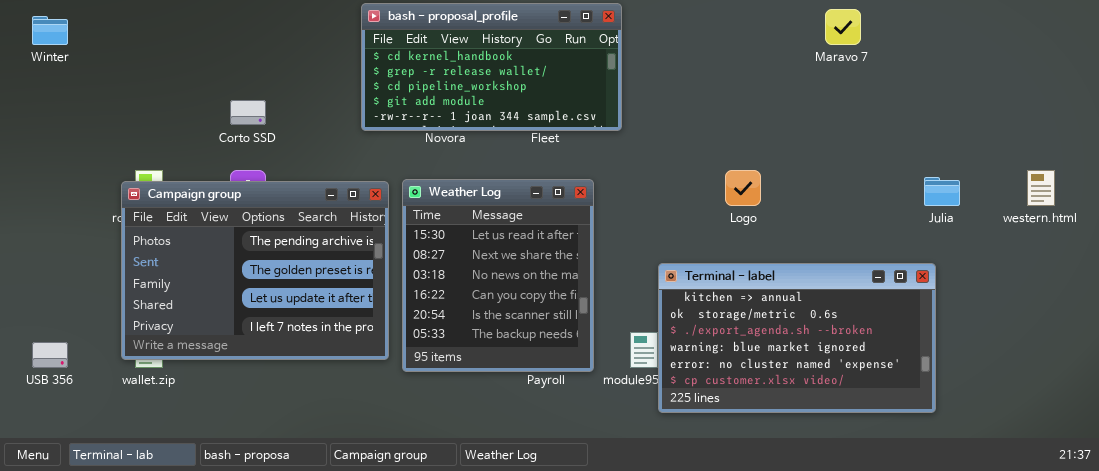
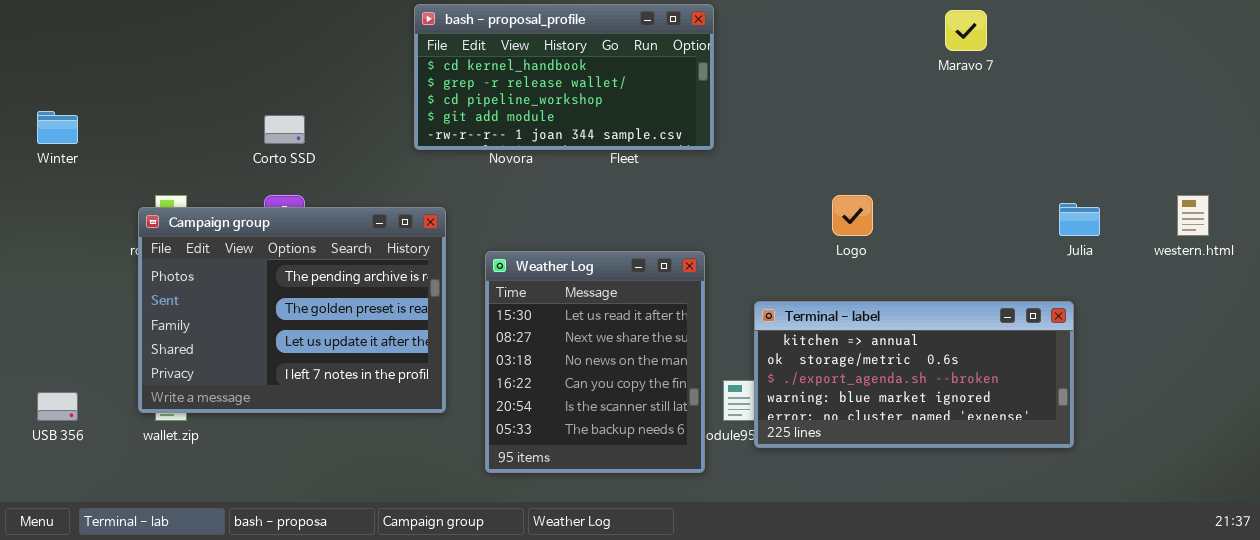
Winter: [32,16,68,45] -> [37,111,78,144], moved
Weather Log: [402,179,594,372] -> [485,251,705,473], moved
Terminal - label: [658,263,936,413] -> [754,301,1074,448], resized

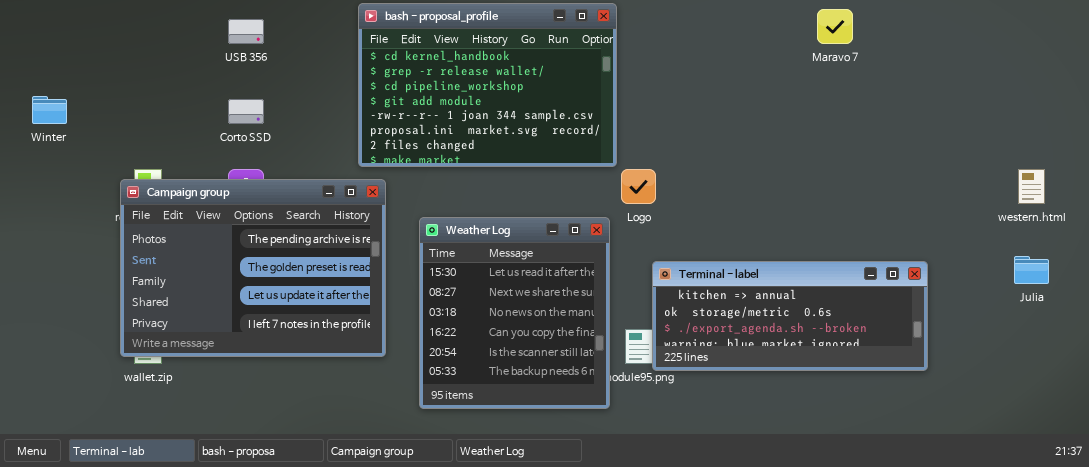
bash - proposal_profile: [414,4,714,150] -> [358,3,617,167], resized
Logo: [832,195,873,236] -> [621,169,656,204], moved
Julia: [1059,203,1100,236] -> [1014,256,1049,284], moved
Terminal - label: [754,301,1074,448] -> [652,261,928,371], resized
USB 356: [37,392,78,421] -> [228,19,264,44], moved

